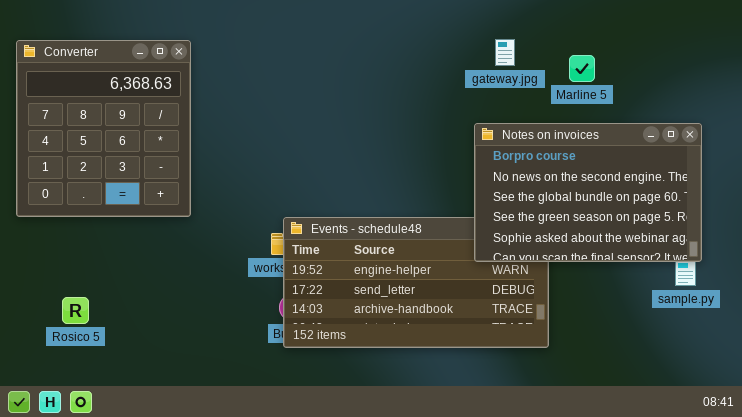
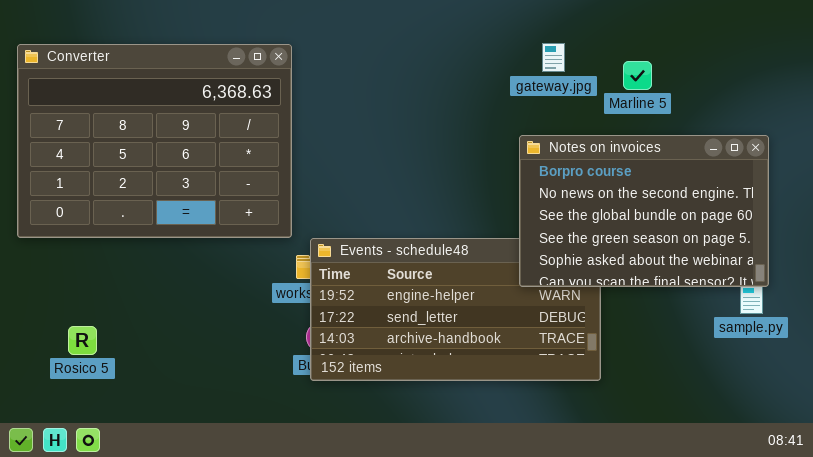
Converter: [16,40,191,217] -> [17,44,292,238], resized

